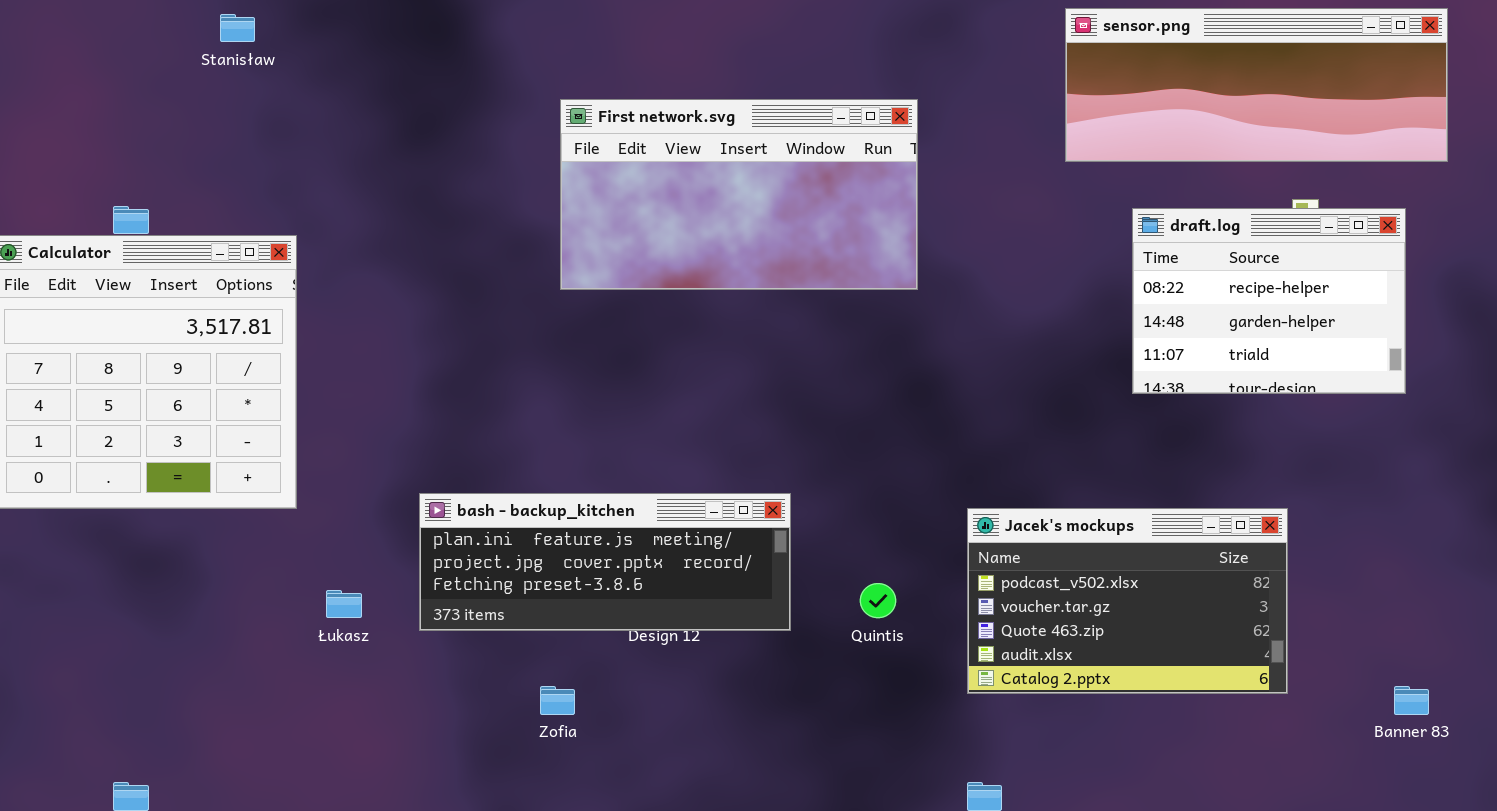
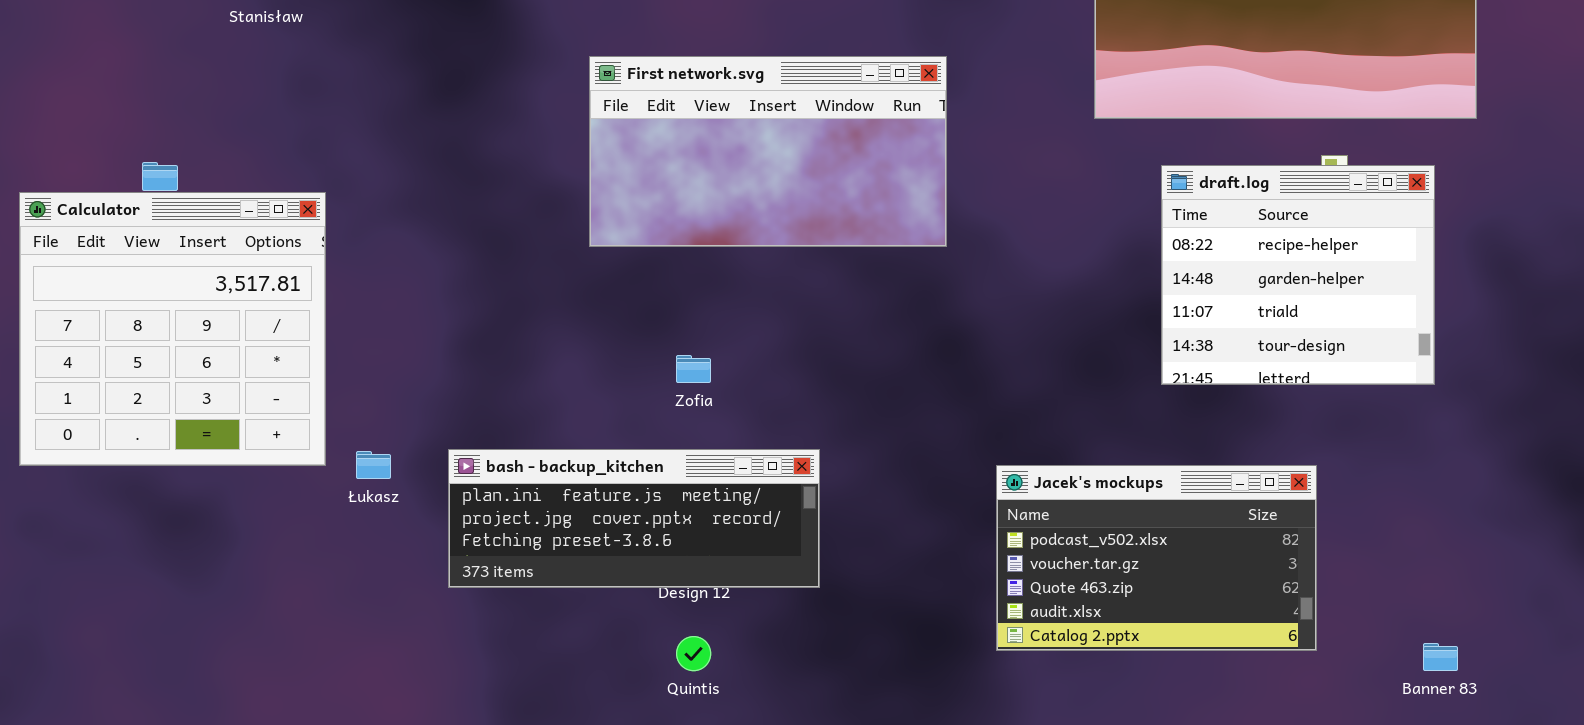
draft.log: [1132,208,1406,394] -> [1161,165,1435,385], resized
Quintis: [860,583,896,618] -> [676,636,711,671], moved
Łukasz: [326,590,362,618] -> [356,451,391,479], moved
Zofia: [540,686,575,715] -> [676,355,711,383], moved

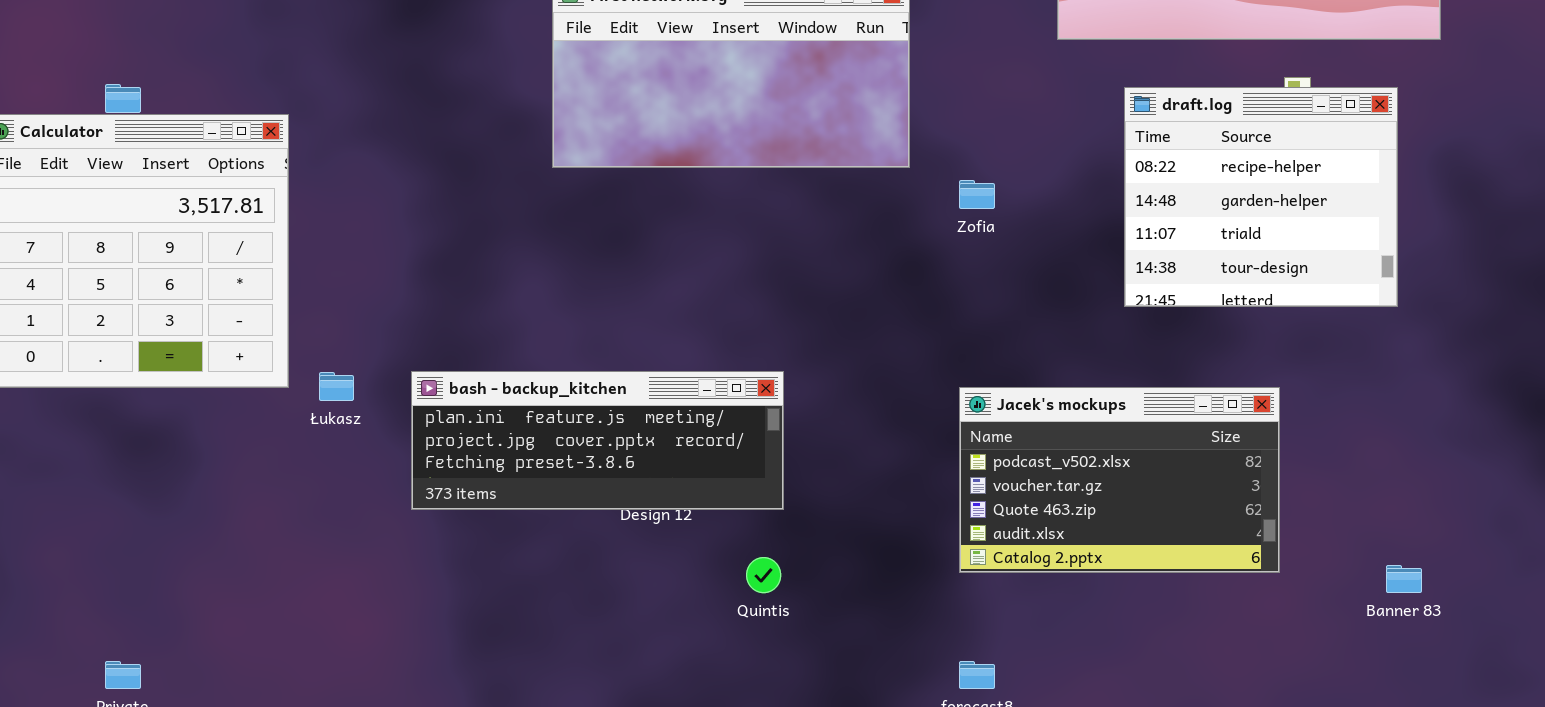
Zofia: [676,355,711,383] -> [959,180,995,209], moved
Quintis: [676,636,711,671] -> [746,557,781,593], moved

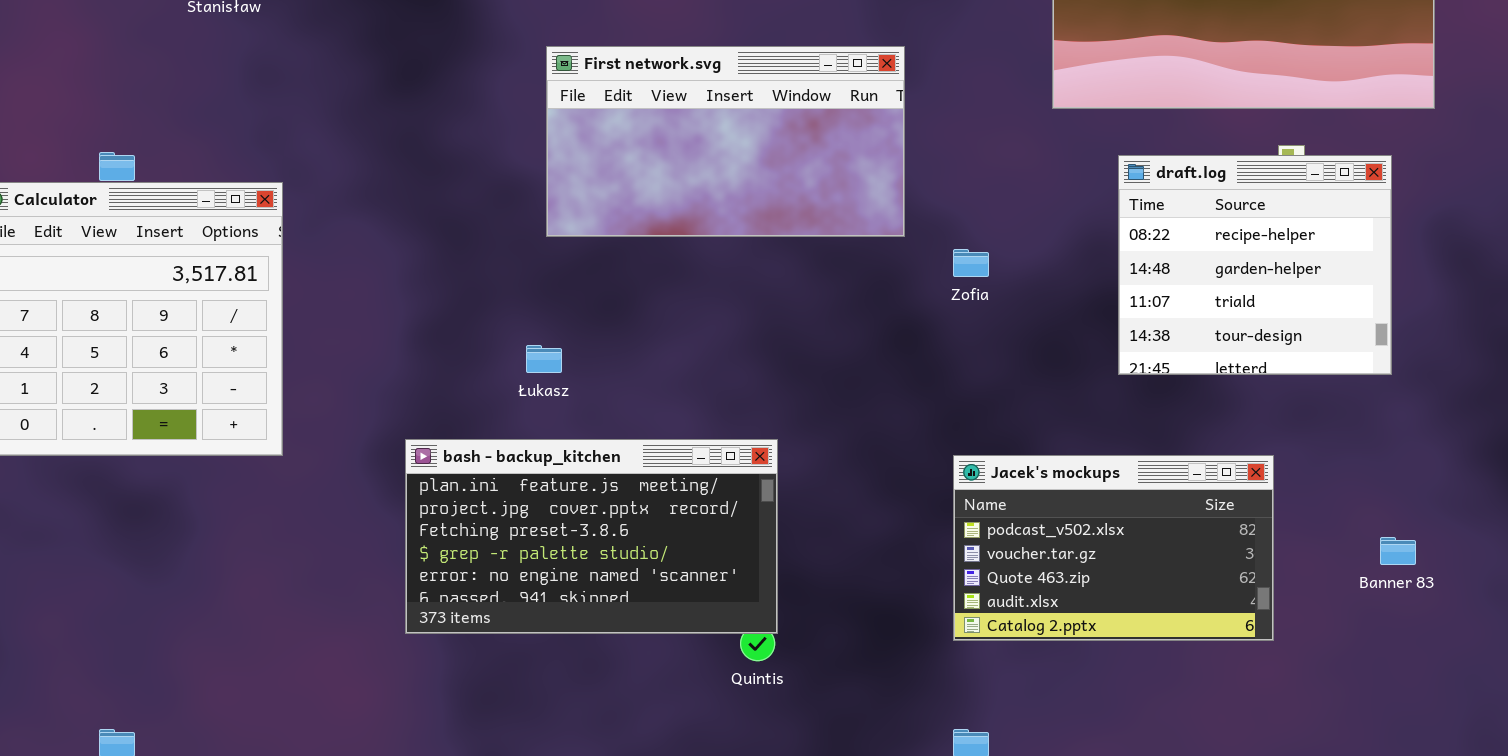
bash - backup_kitchen: [411,371,784,510] -> [405,439,778,634], resized
Łukasz: [319,372,354,401] -> [526,345,562,373], moved
Banner 83: [1386,565,1422,593] -> [1380,537,1416,565], moved

